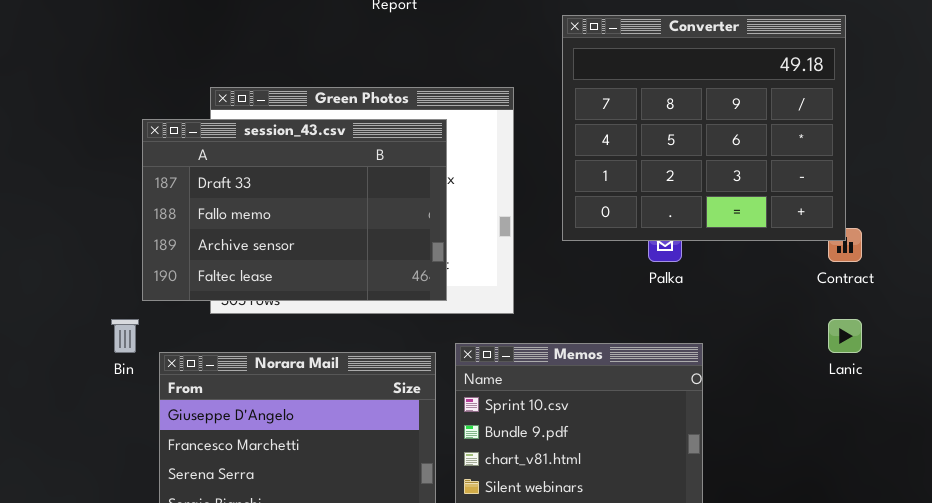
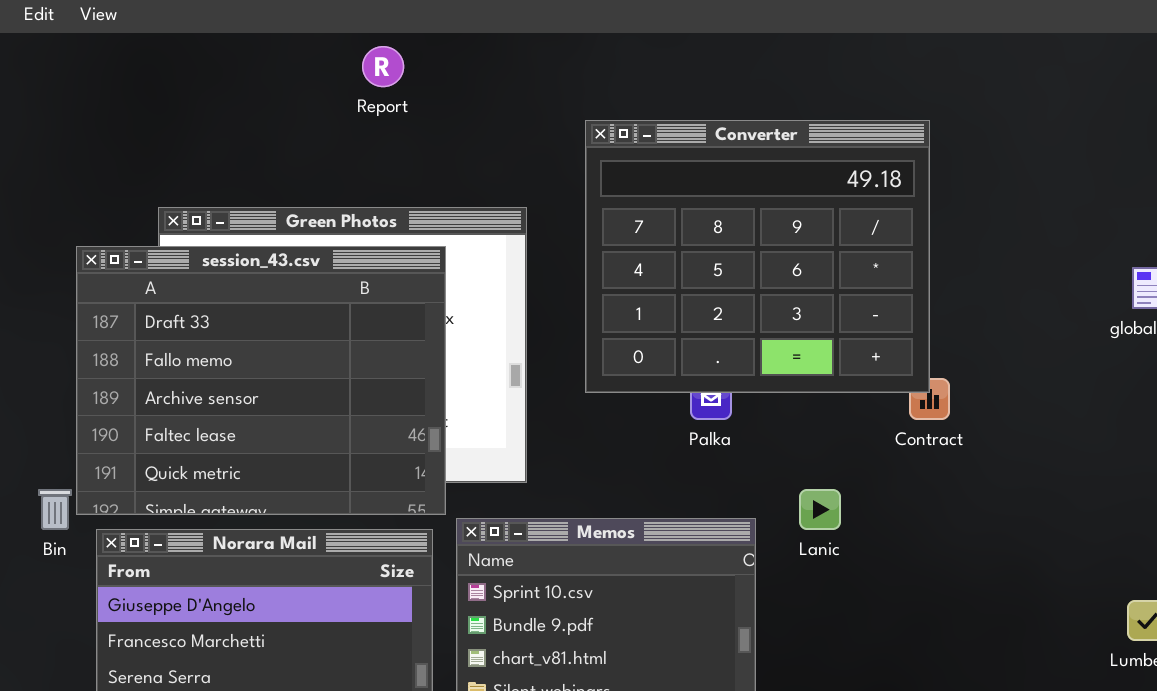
session_43.csv: [142,119,447,301] -> [76,246,446,515], resized
Lanic: [828,319,862,353] -> [799,489,841,530], moved

